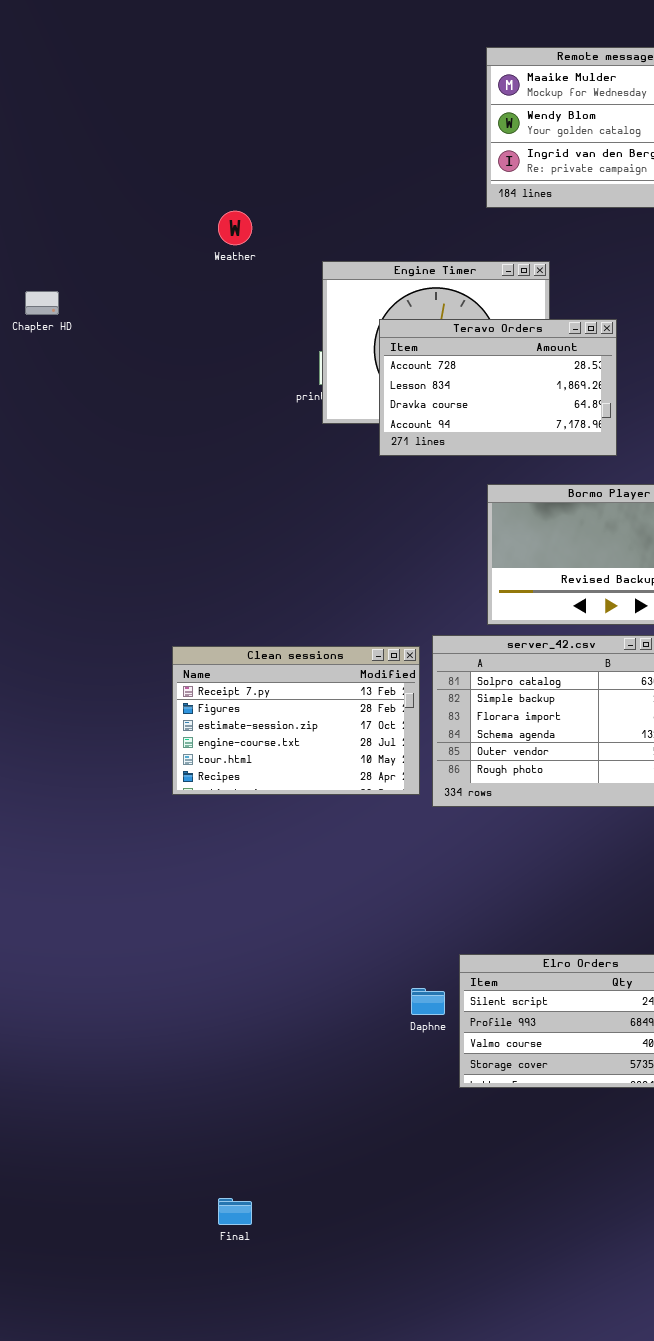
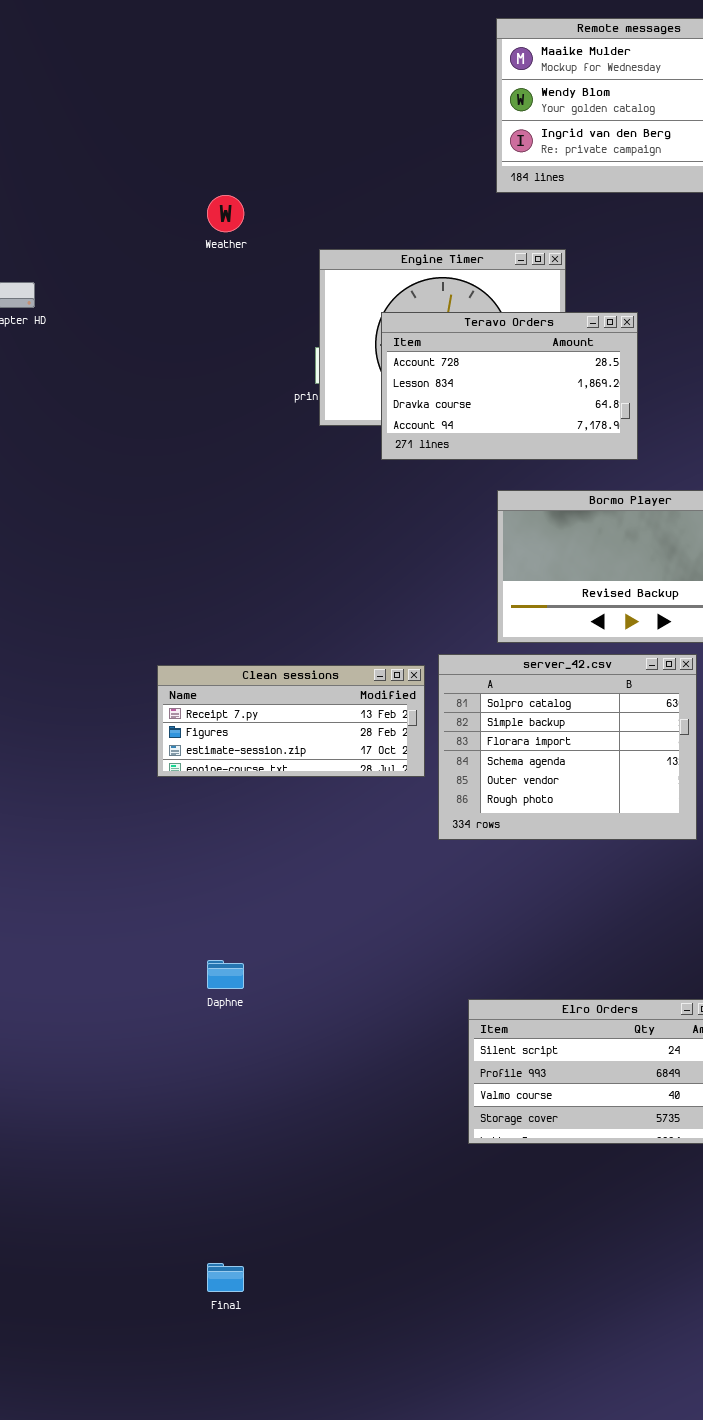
Clean sessions: [172,646,420,795] -> [157,665,425,777], resized
Daphne: [411,988,445,1015] -> [207,960,244,989], moved

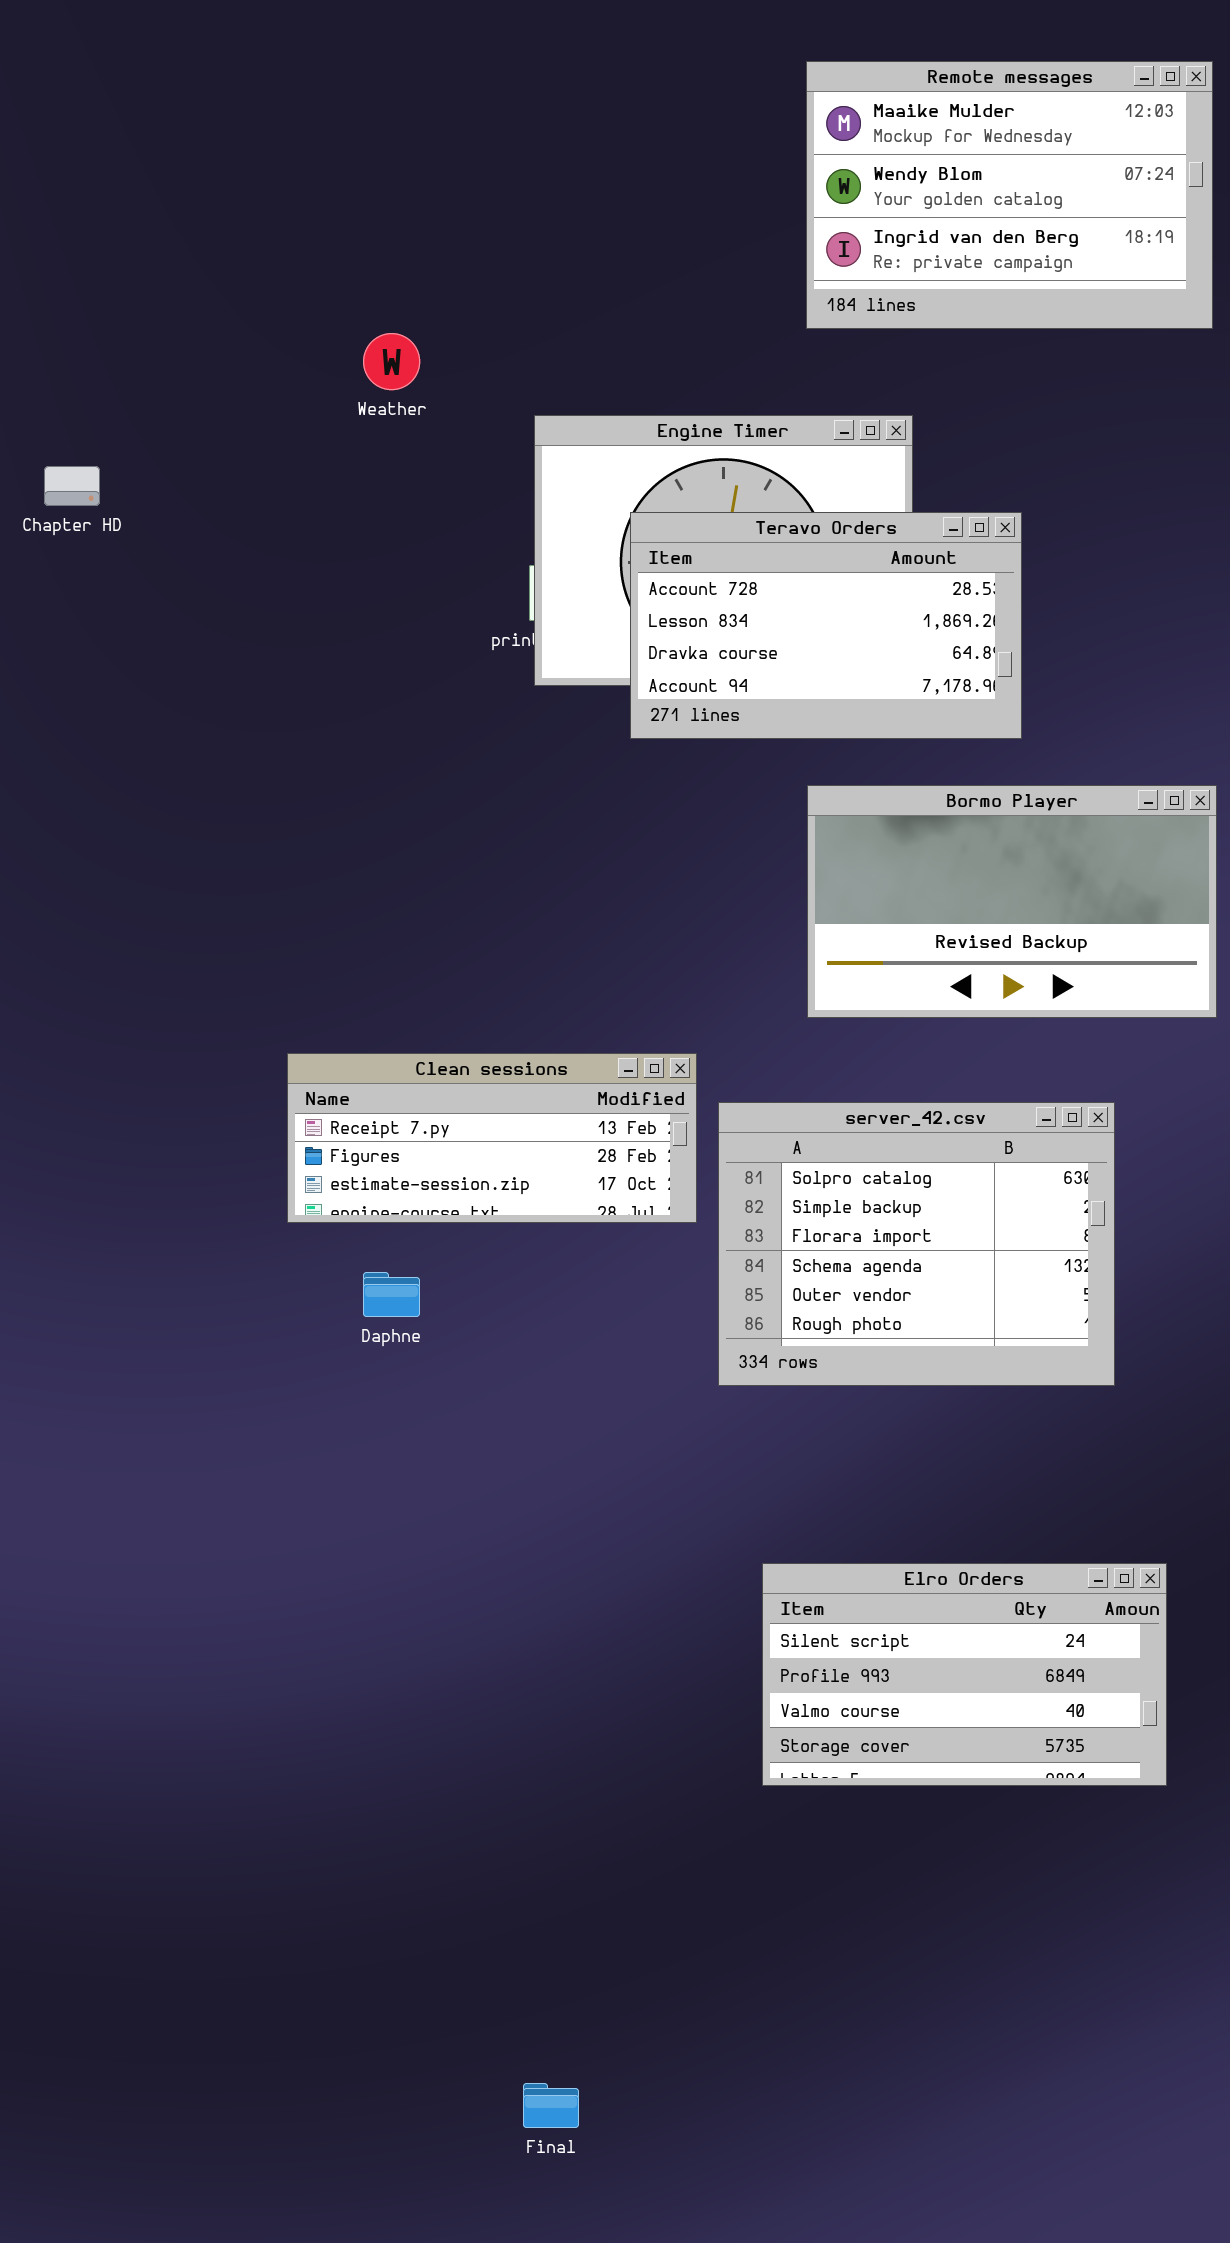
server_42.csv: [438,654,697,840] -> [718,1102,1115,1386], moved
Daphne: [207,960,244,989] -> [363,1272,420,1317], moved
Final: [207,1263,244,1292] -> [523,2083,579,2128], moved

